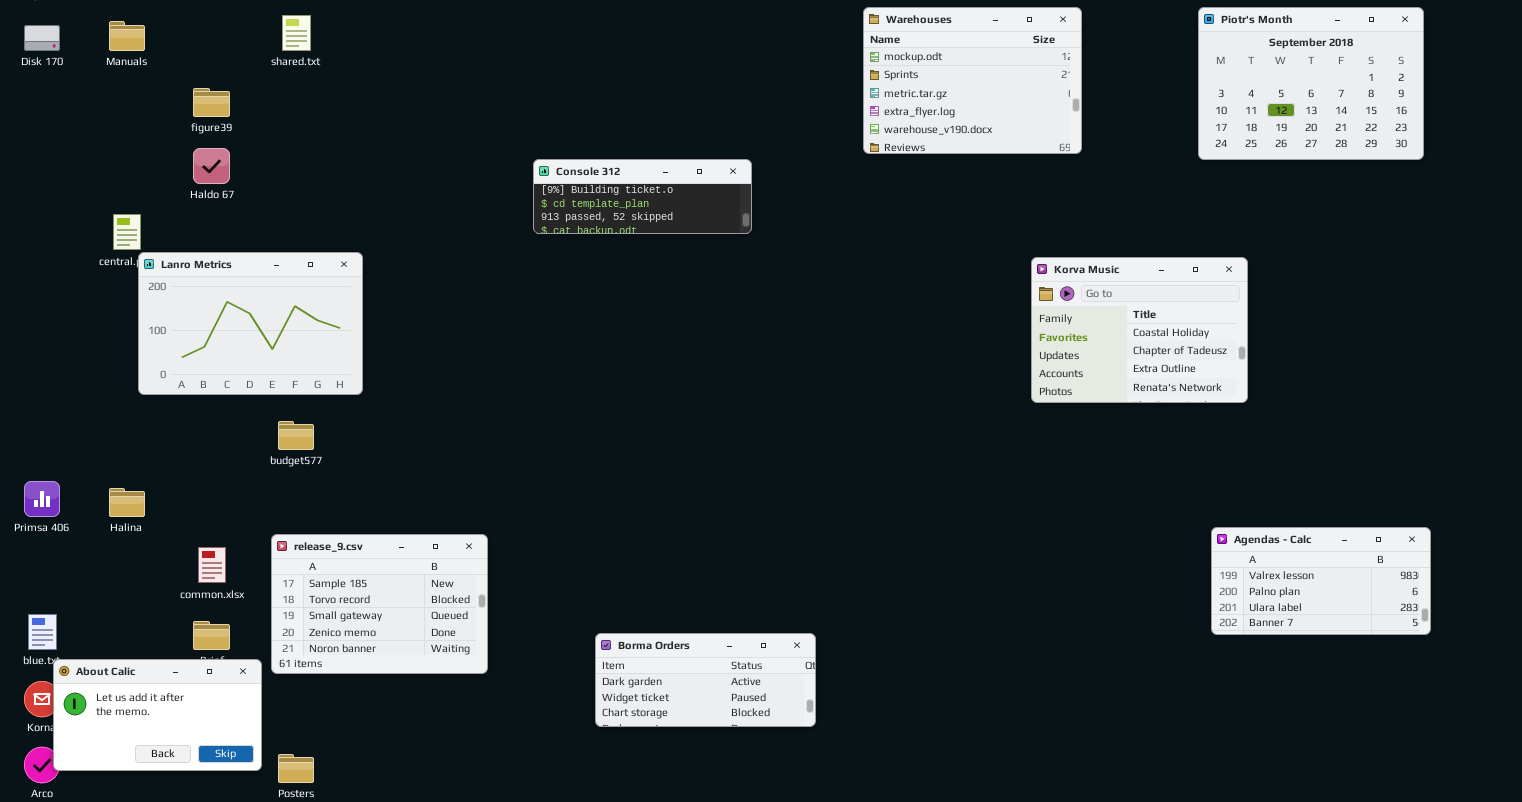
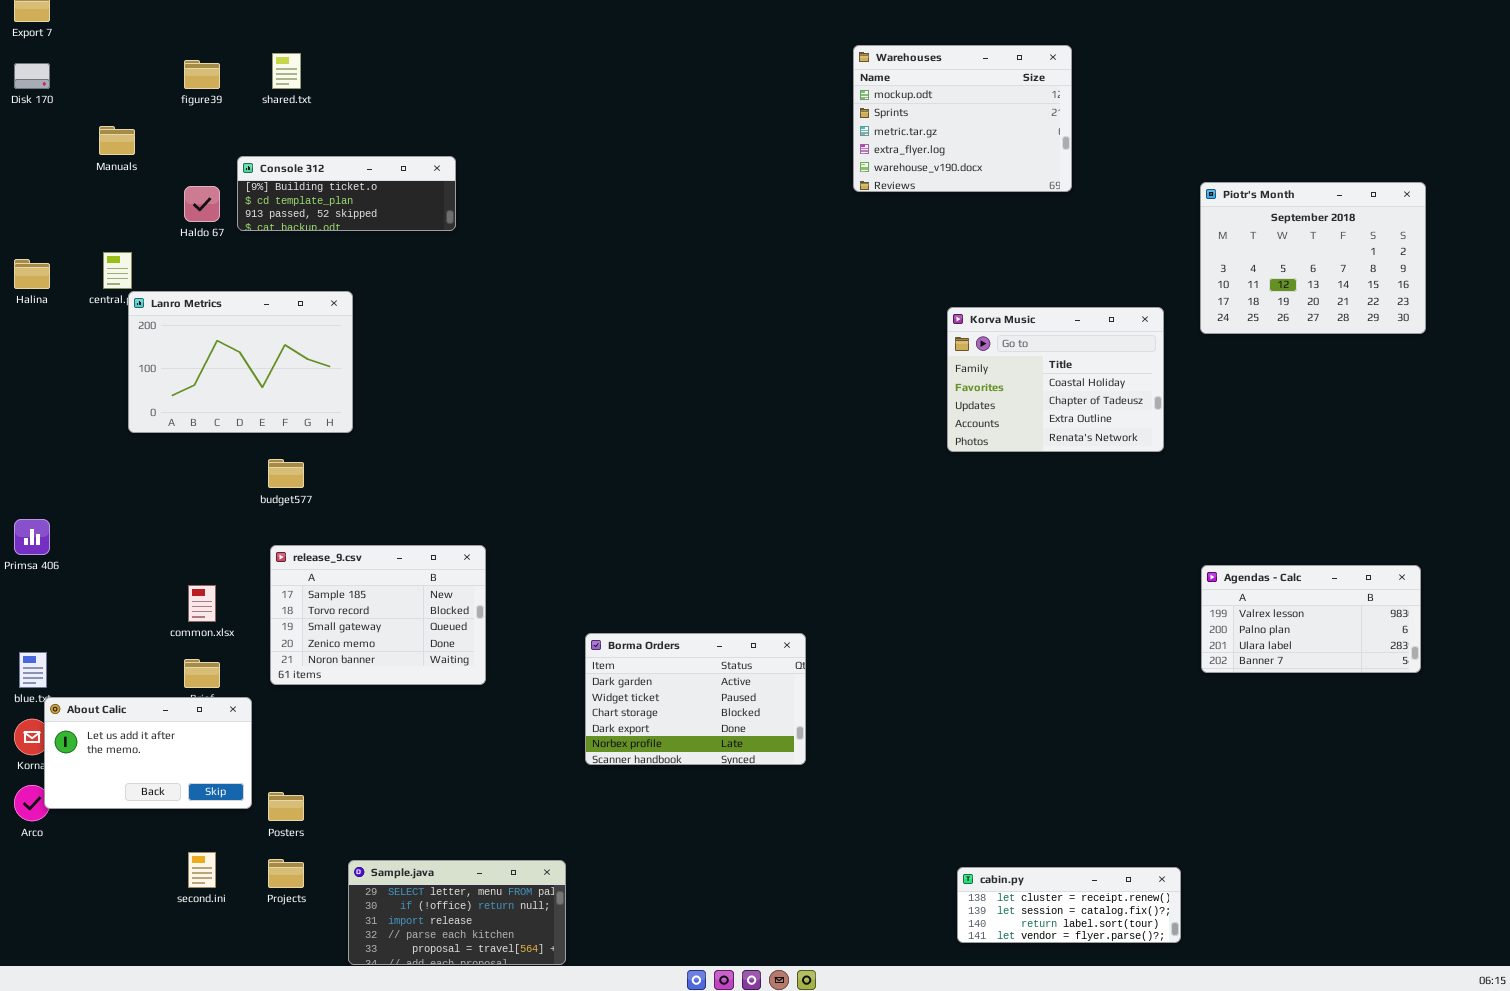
Piotr's Month: [1198,7,1424,160] -> [1200,182,1426,334], moved
Manuals: [109,21,145,51] -> [99,126,135,155], moved
figure39: [193,88,230,117] -> [184,60,220,89], moved
Console 312: [533,159,752,234] -> [237,156,456,231], moved
Korva Music: [1031,257,1248,403] -> [947,307,1164,452], moved
Halina: [109,488,145,517] -> [14,259,50,289], moved
release_9.csv: [271,534,488,674] -> [270,545,486,685], moved
Borma Orders: [595,633,816,727] -> [585,633,806,765], resized

